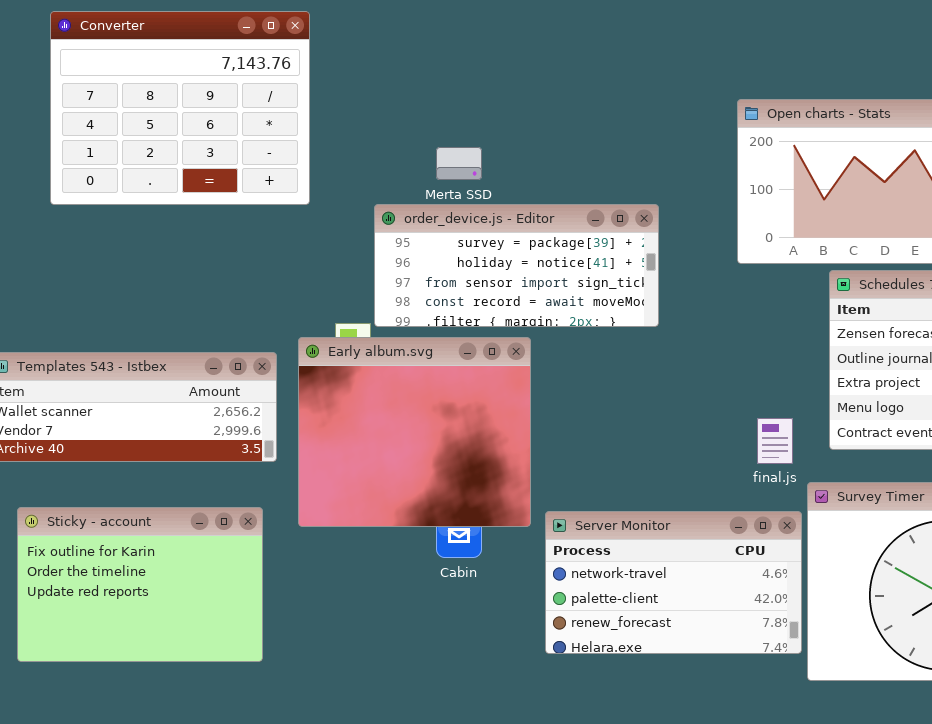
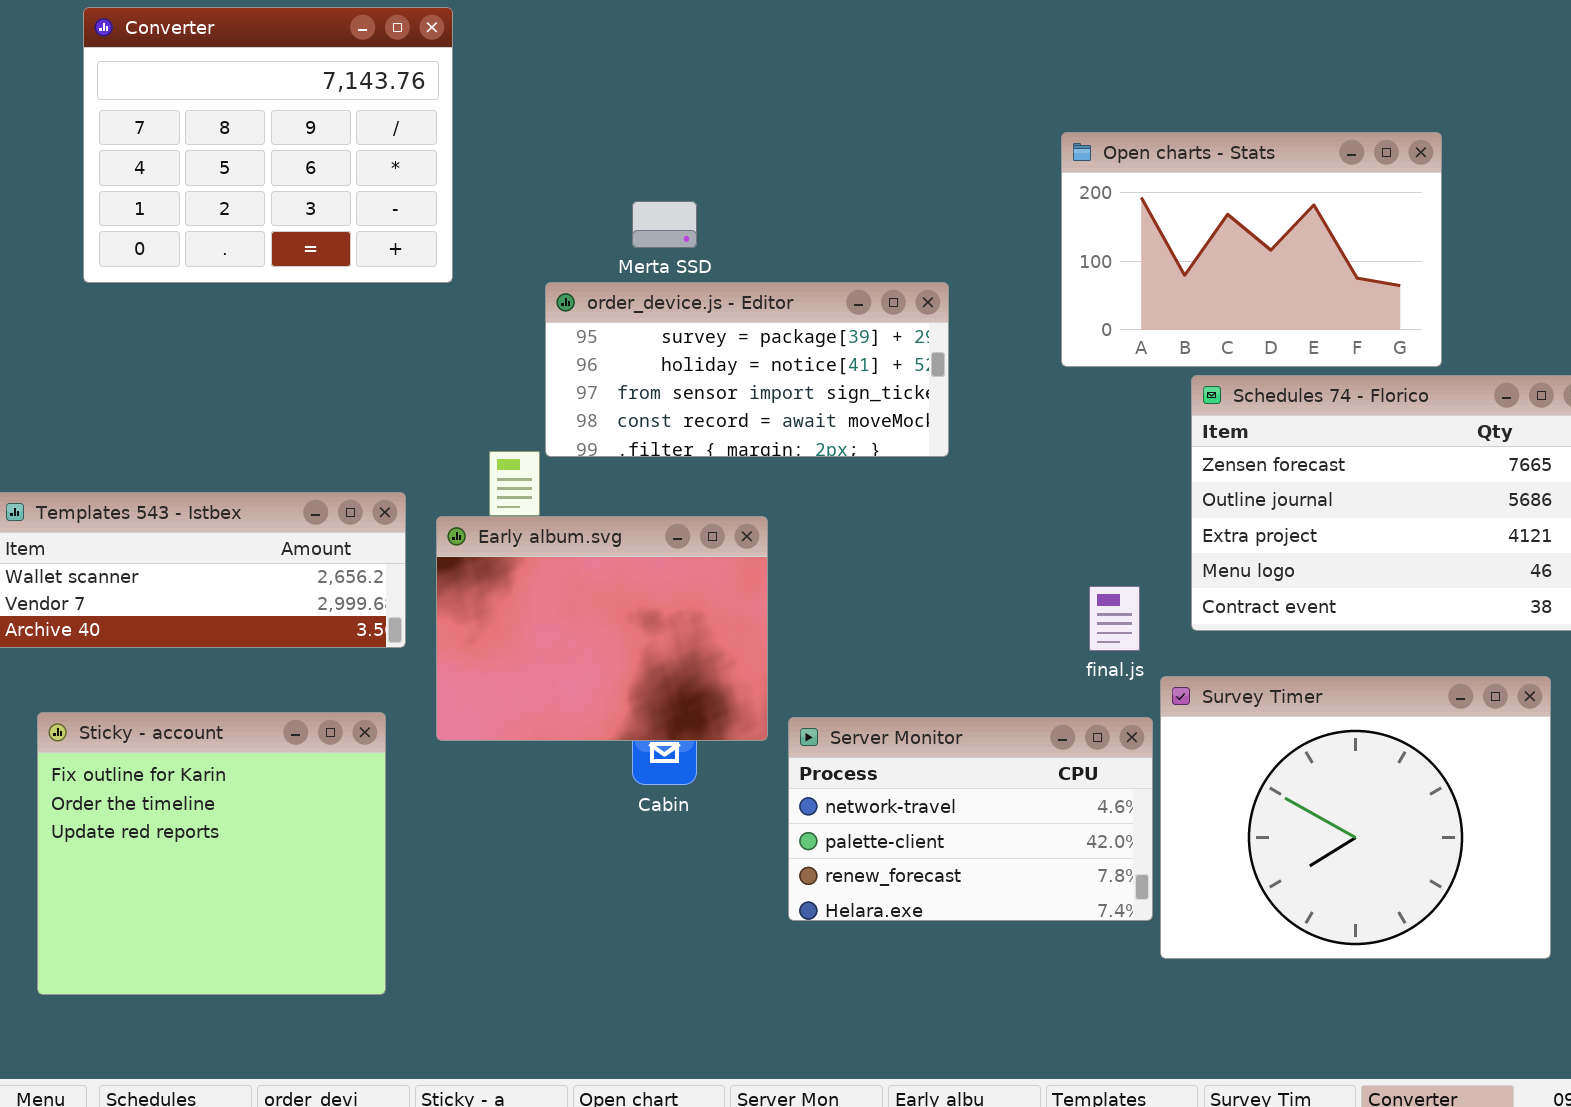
Early album.svg: [298,337,531,527] -> [436,516,768,741], resized
Sticky - account: [17,507,263,662] -> [37,712,386,995], resized

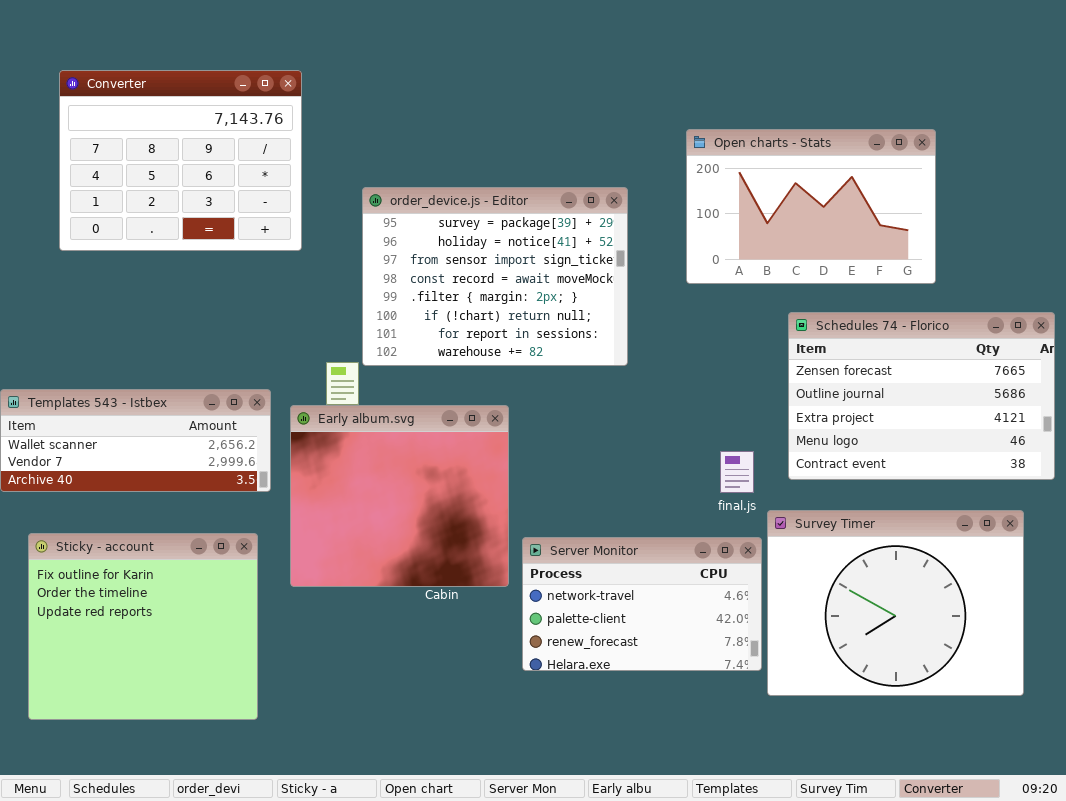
Open charts - Stats: [1061,132,1442,367] -> [686,129,936,284], moved
order_device.js - Editor: [545,282,949,457] -> [362,187,628,366], resized
Early album.svg: [436,516,768,741] -> [290,405,509,587], resized

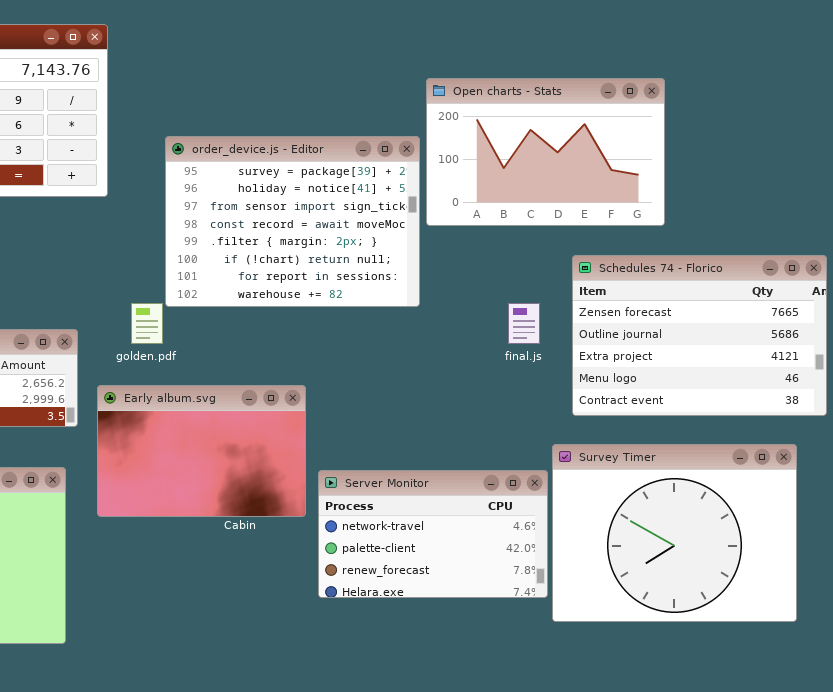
Open charts - Stats: [686,129,936,284] -> [426,78,665,226], moved
Early album.svg: [290,405,509,587] -> [97,385,306,517], resized
final.js: [720,451,754,493] -> [508,303,540,344], moved

